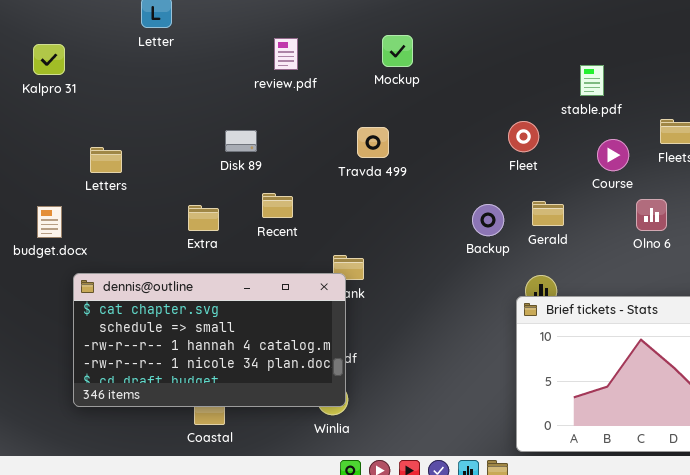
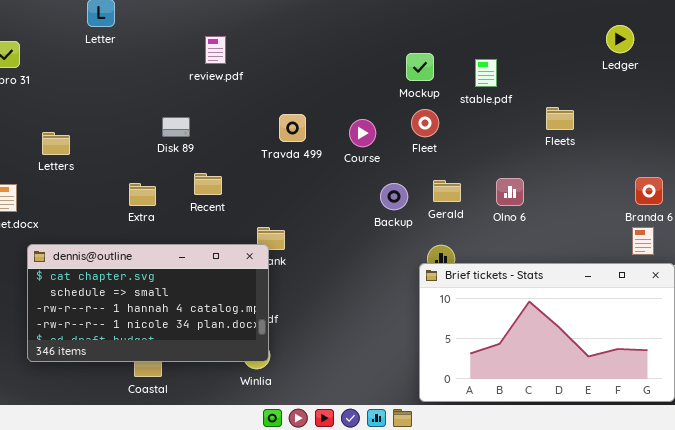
Mockup: [382,35,413,67] -> [406,53,434,81], moved
Course: [597,139,629,171] -> [349,119,376,147], moved
Olno 6: [636,199,667,231] -> [496,178,524,206], moved

